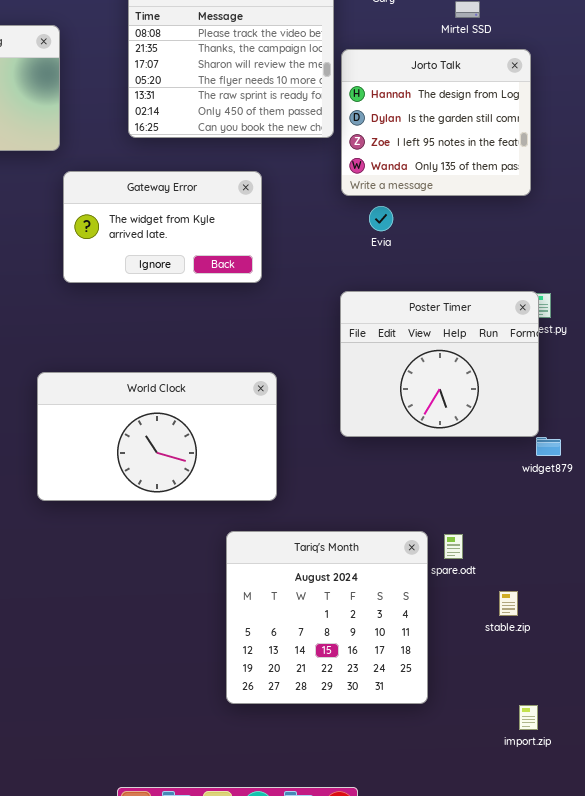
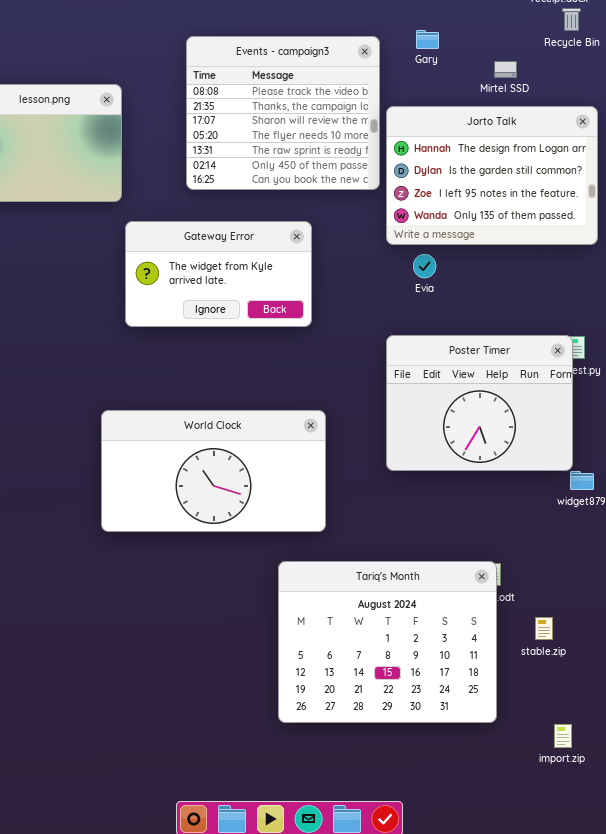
Jorto Talk: [341,49,531,196] -> [386,106,598,245], resized
Tariq's Month: [226,531,428,704] -> [278,561,497,723], resized

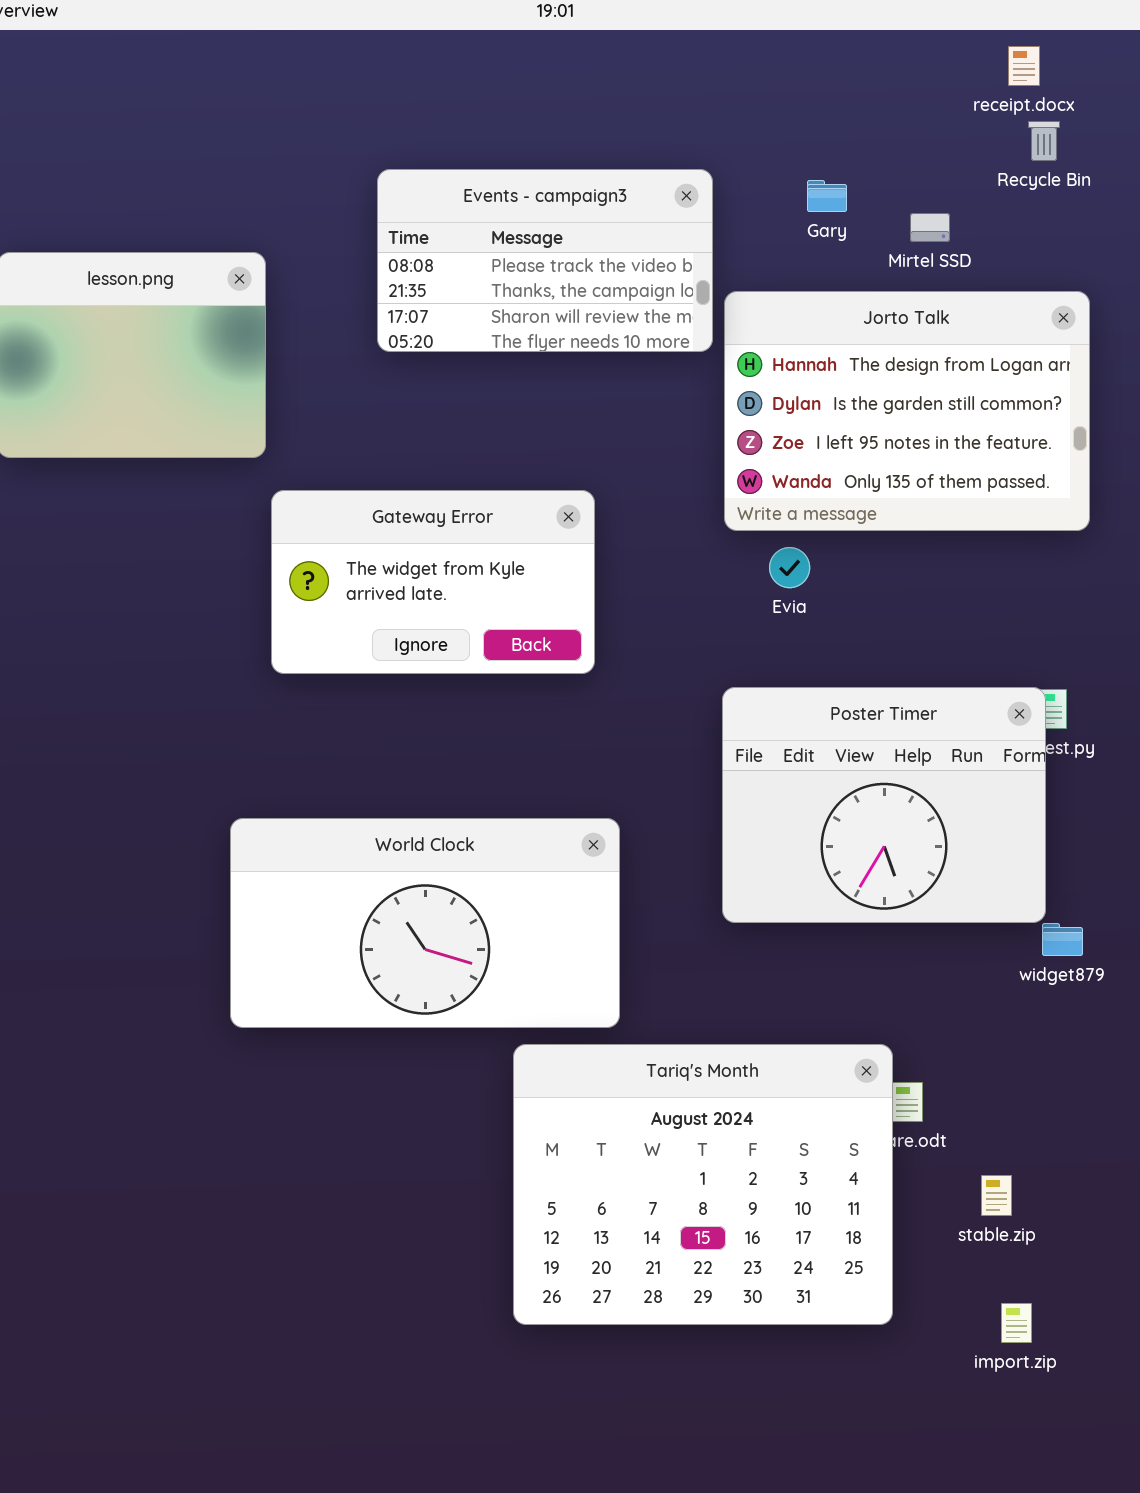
Gary: [416,30,439,49] -> [807,180,847,212], moved
Events - campaign3: [186,36,380,190] -> [377,169,713,352], resized
Tariq's Month: [278,561,497,723] -> [513,1044,893,1325], moved
import.zip: [554,724,572,748] -> [1001,1303,1032,1343], moved

